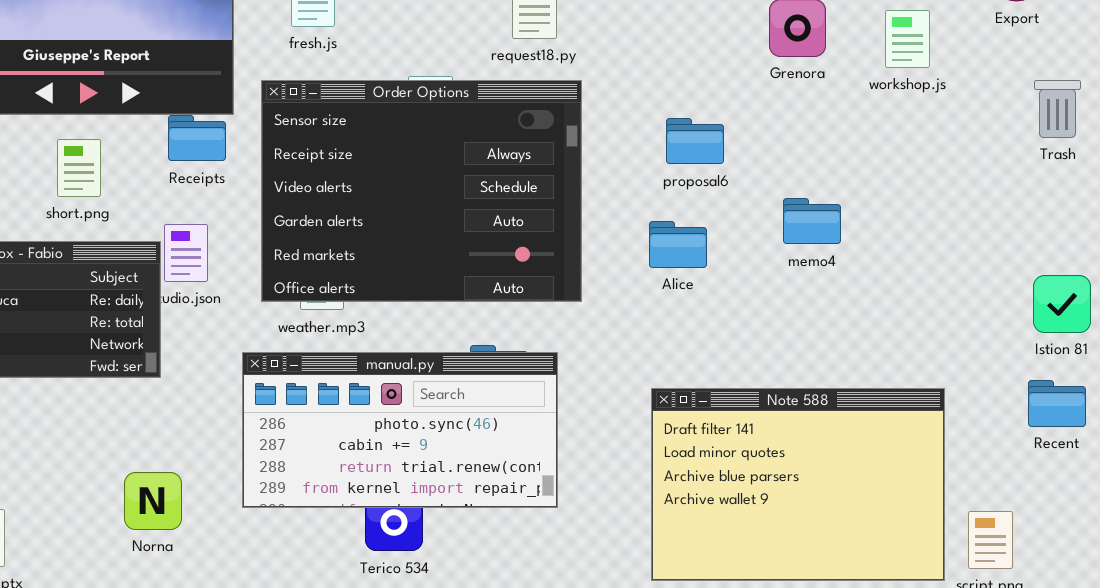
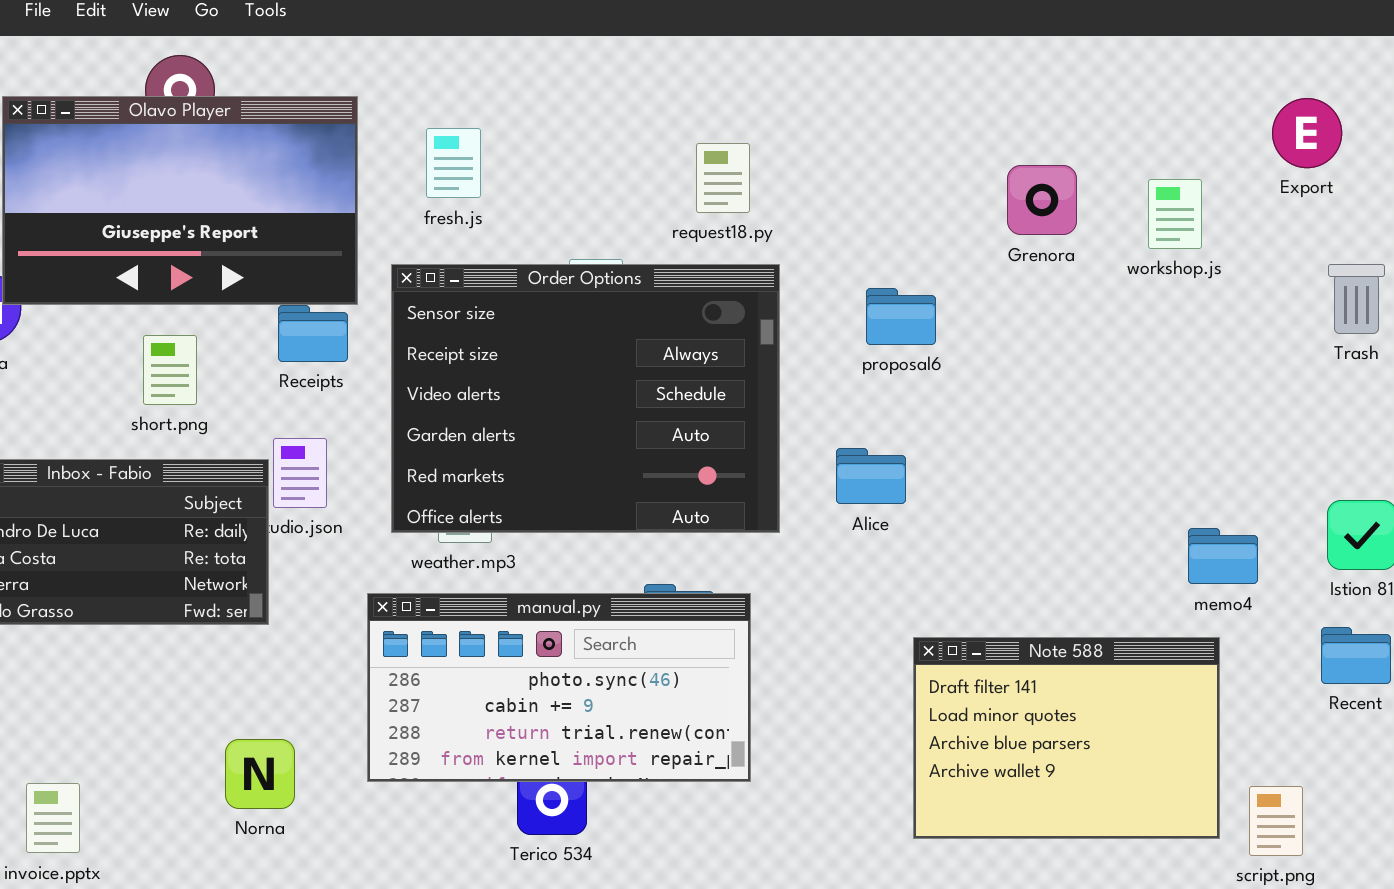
proposal6: [666,118,724,164] -> [866,288,936,345], moved
memo4: [783,198,841,244] -> [1188,528,1258,584], moved
Alice: [649,221,707,268] -> [836,448,906,504], moved
Note 588: [651,388,945,581] -> [913,637,1220,839], resized

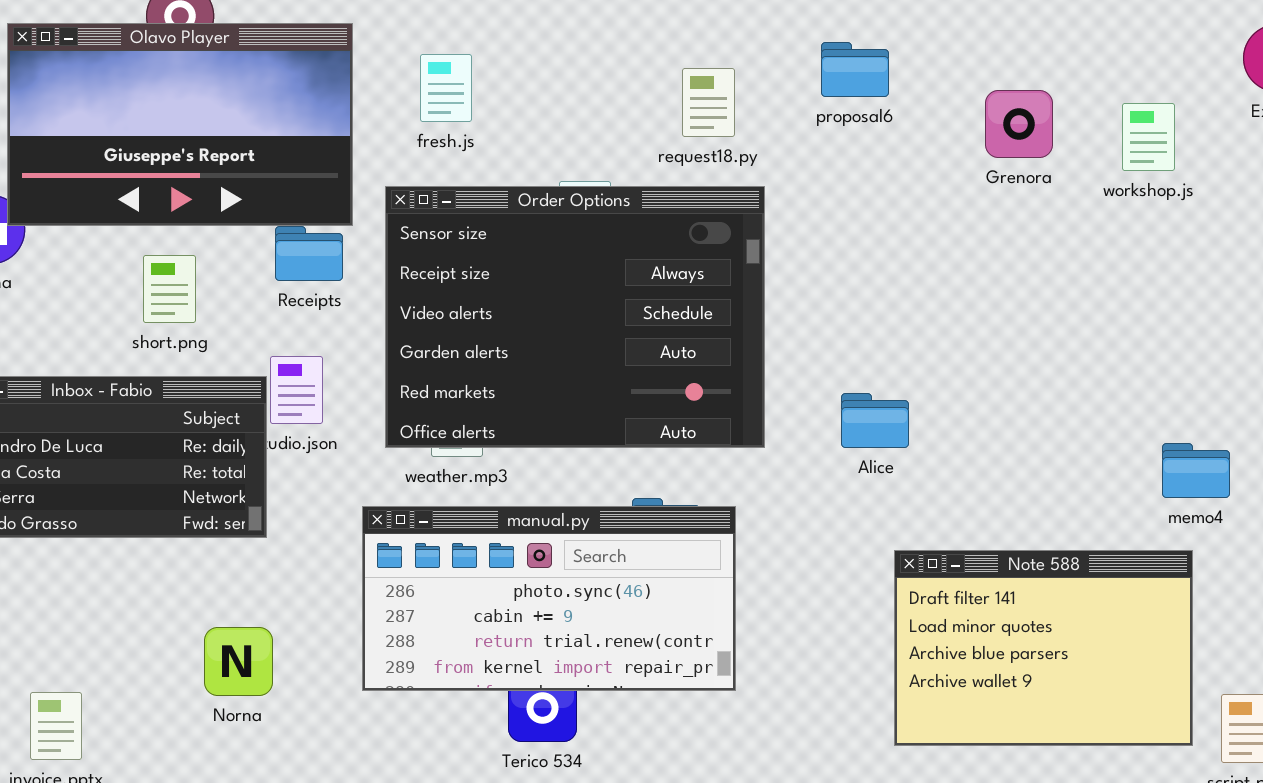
proposal6: [866,288,936,345] -> [821,42,889,97], moved
Alice: [836,448,906,504] -> [841,393,909,448], moved
Norna: [225,739,295,809] -> [204,627,273,696], moved

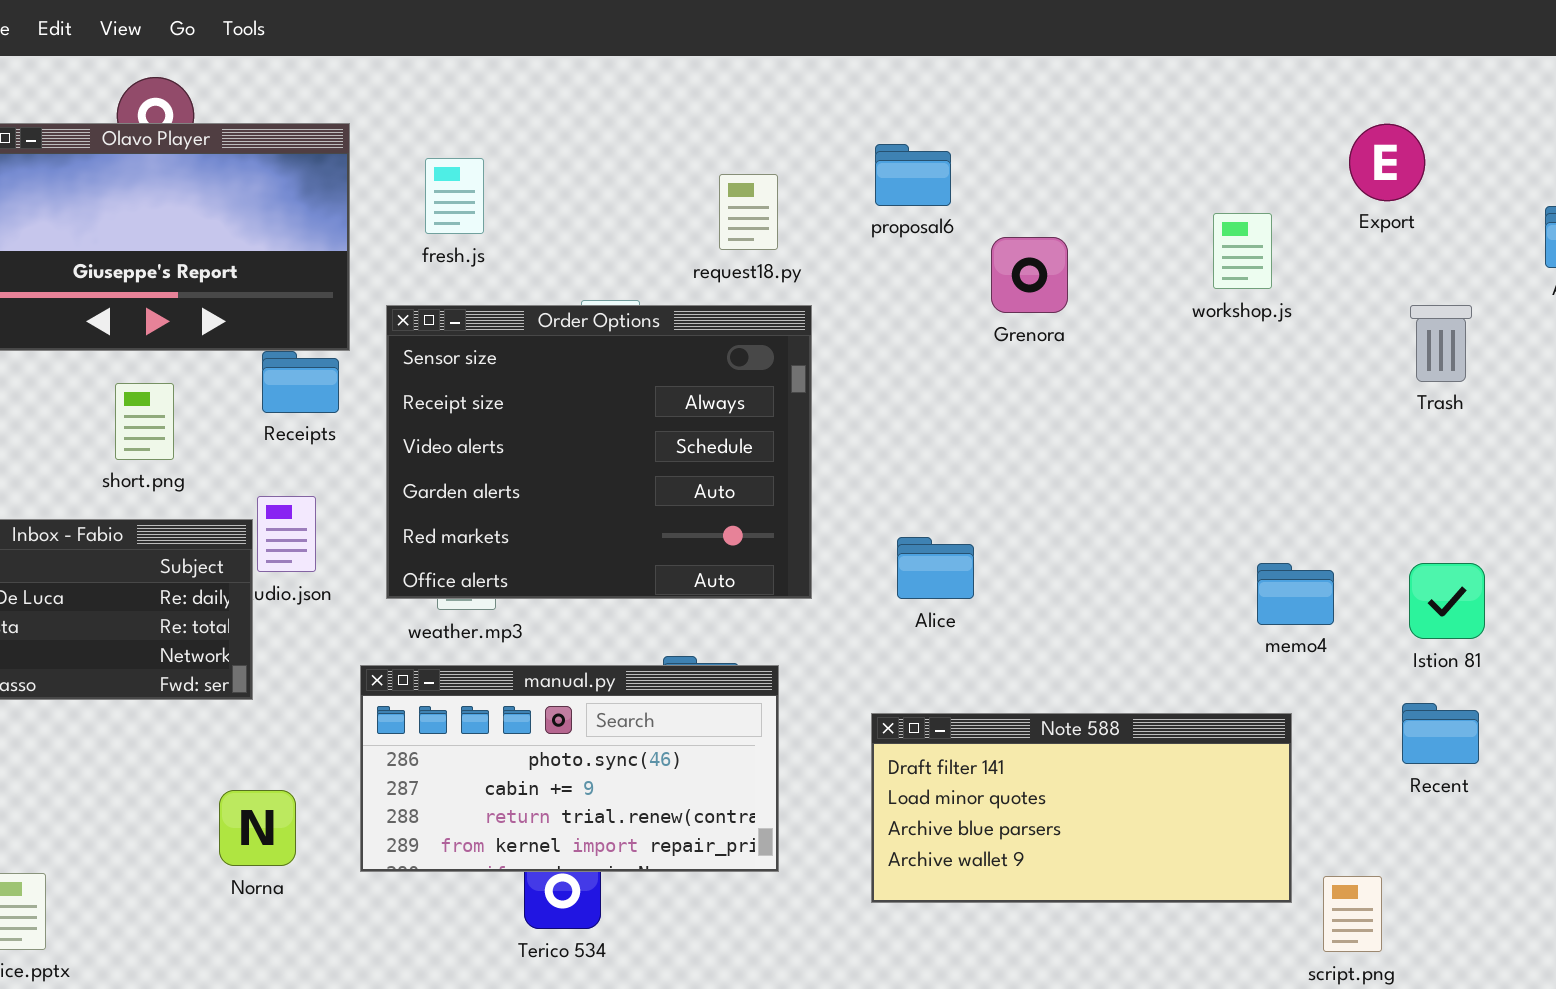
Grenora: [985,90,1053,158] -> [991,237,1068,313], moved
memo4: [1162,443,1230,498] -> [1257,563,1334,625], moved
Note 588: [894,550,1193,746] -> [871,713,1292,903], resized
Norna: [204,627,273,696] -> [219,790,296,866], moved

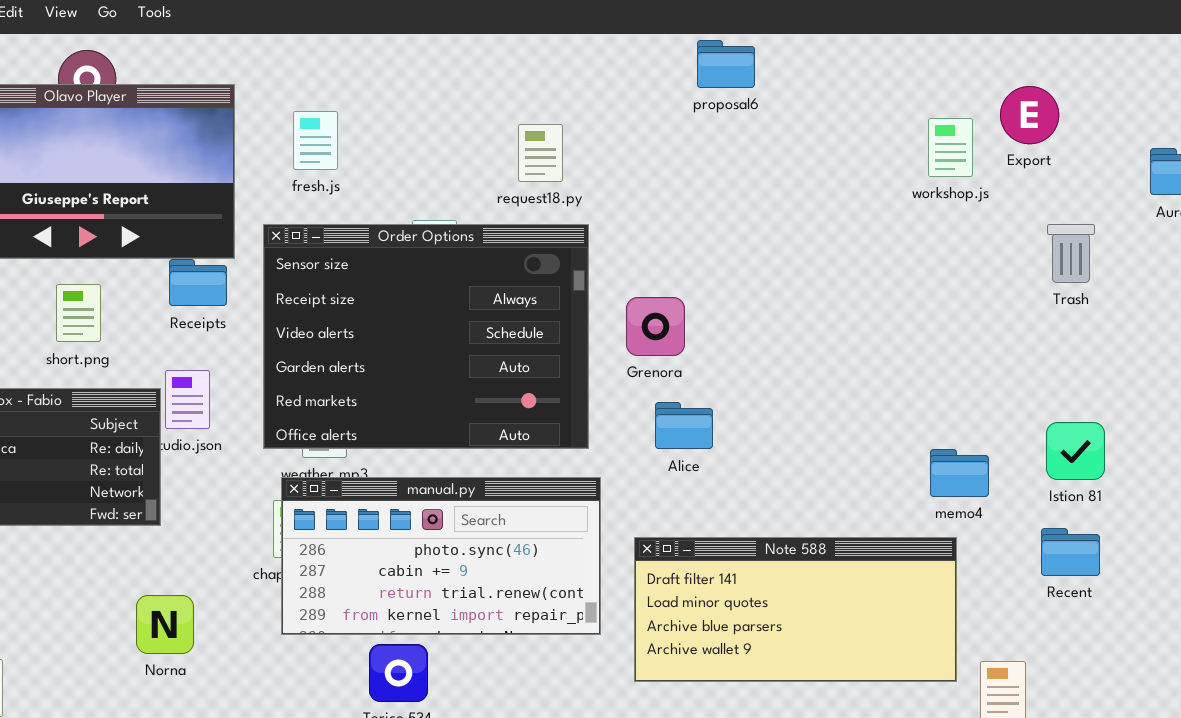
proposal6: [875,144,951,206] -> [697,40,755,88], moved
workshop.js: [1213,213,1272,289] -> [928,118,973,177], moved
Grenora: [991,237,1068,313] -> [626,297,685,356], moved
memo4: [1257,563,1334,625] -> [930,449,989,497], moved
manual.py: [360,665,779,872] -> [281,477,601,635], moved

